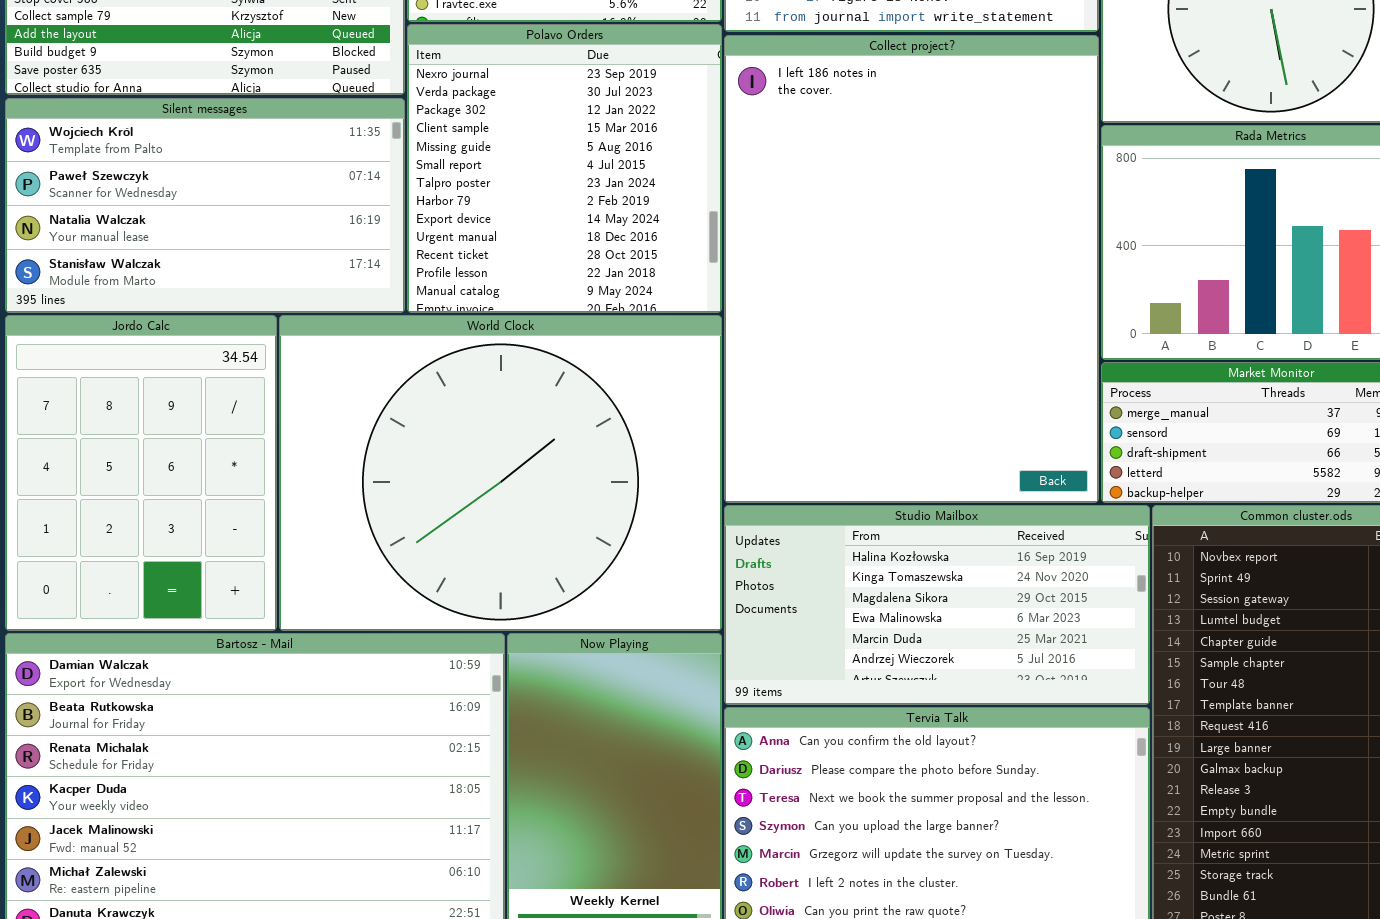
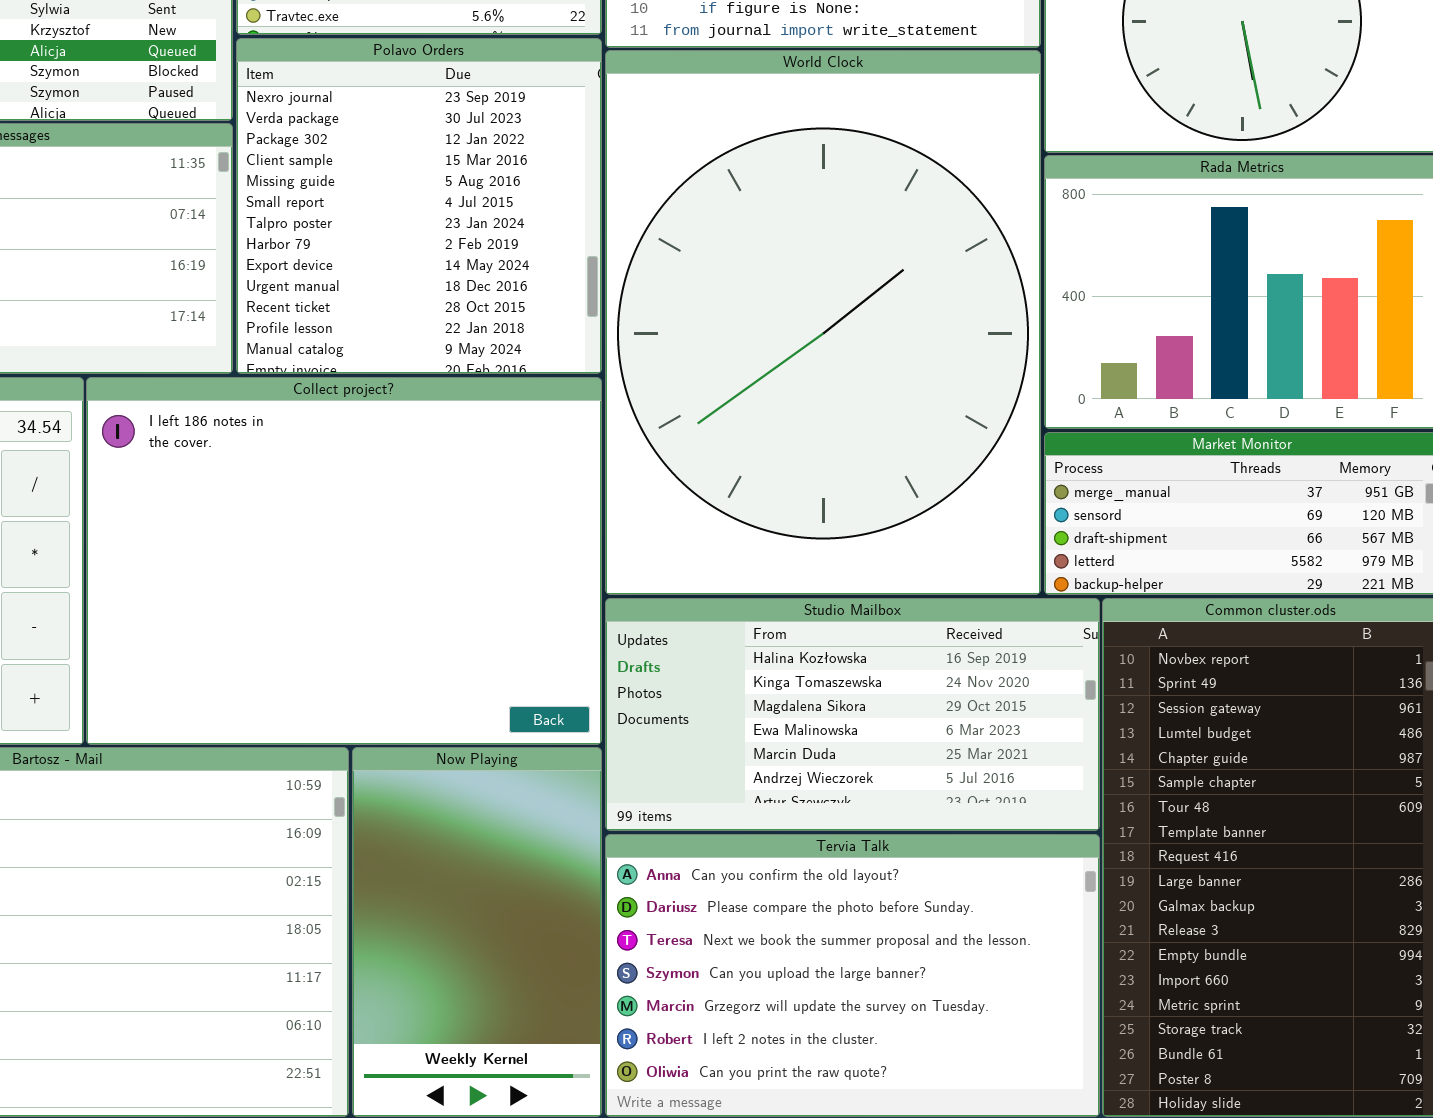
Collect project?: [724,35,1099,503] -> [86,377,602,745], moved, resized
World Clock: [279,315,722,631] -> [605,50,1041,595], moved, resized

